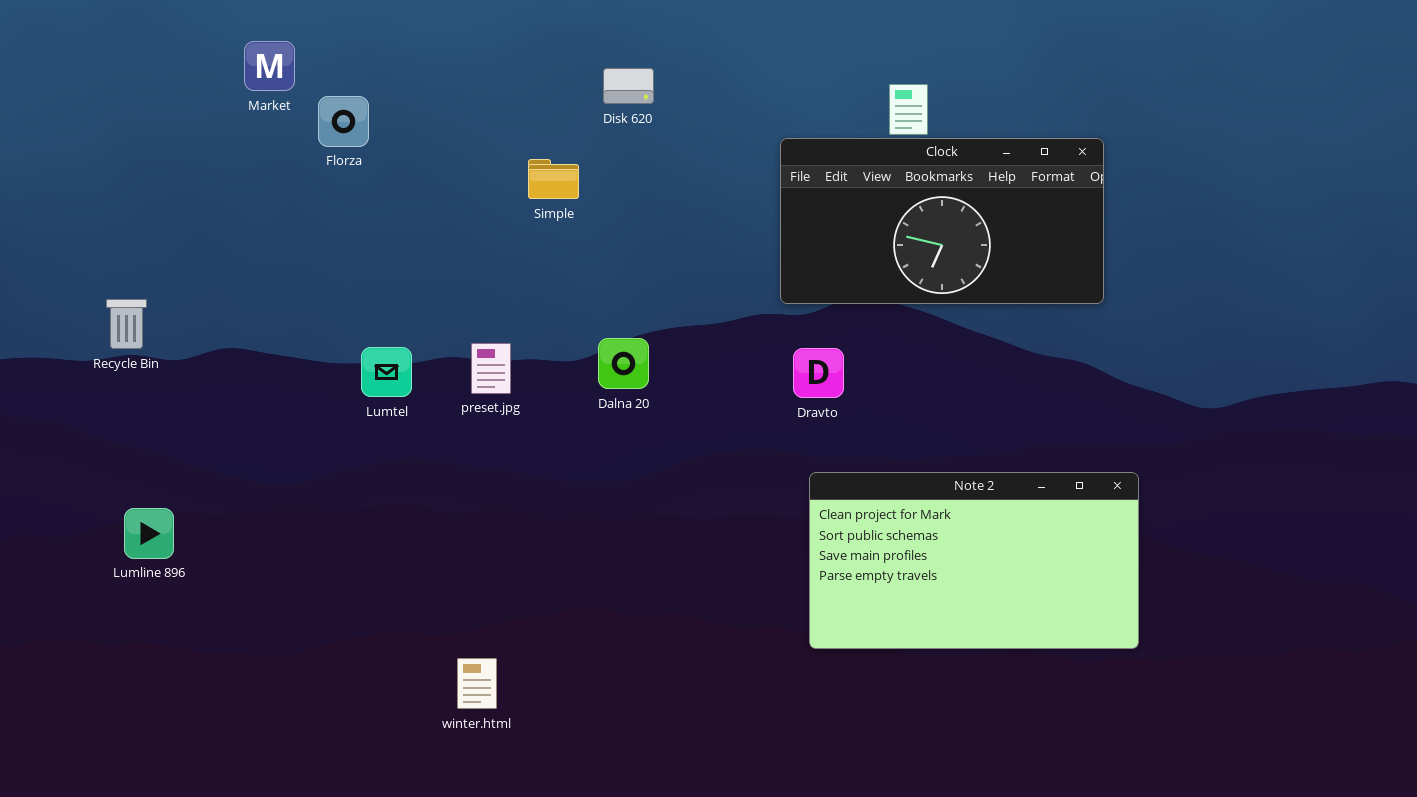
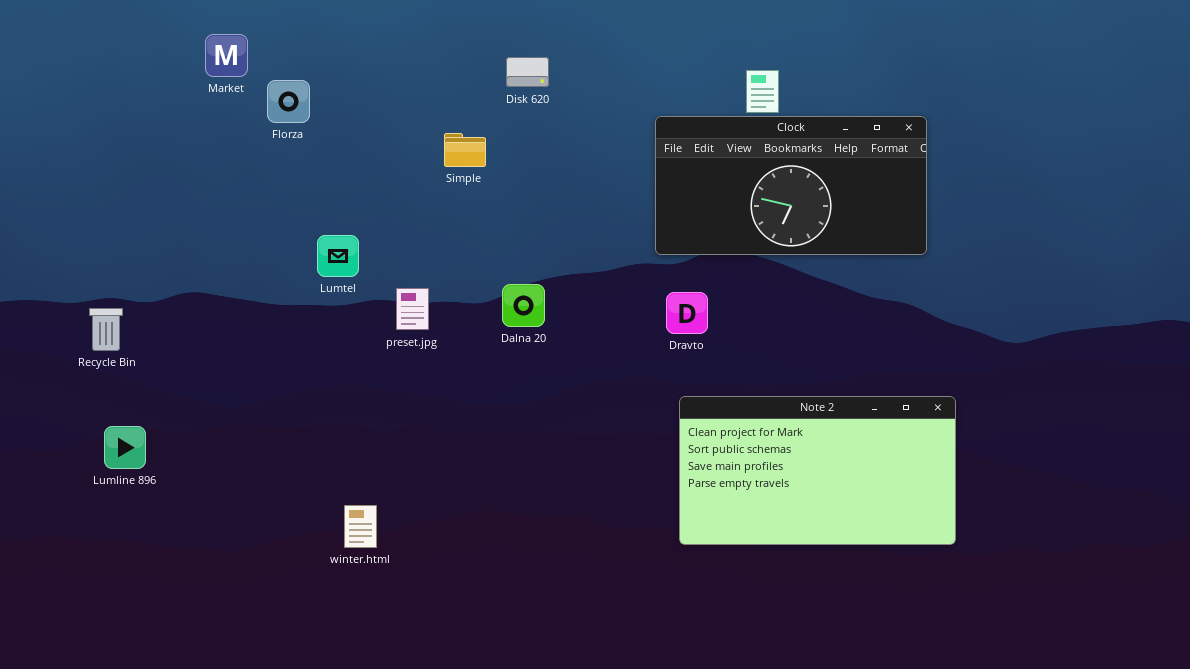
Recycle Bin: [106,299,147,349] -> [89,308,123,351], moved
Lumtel: [361,347,412,397] -> [317,235,359,277], moved
winter.html: [457,658,497,709] -> [344,505,377,548], moved

